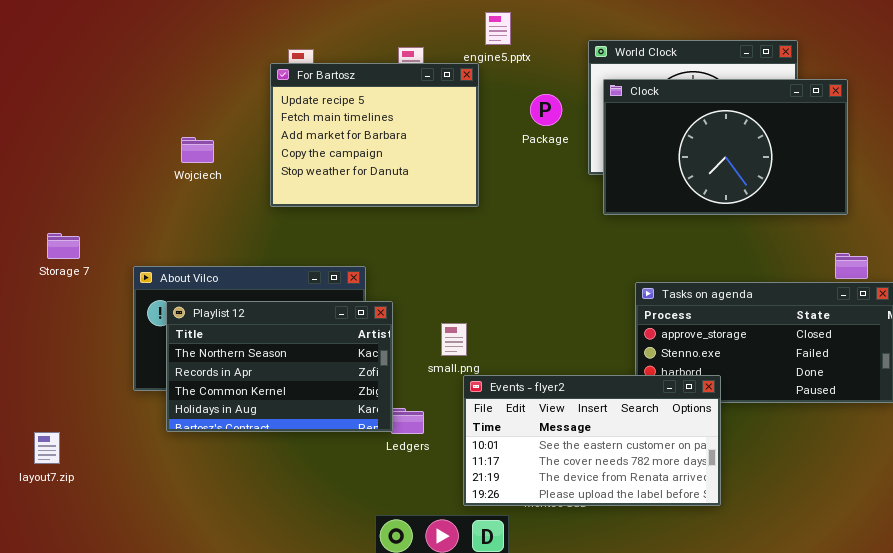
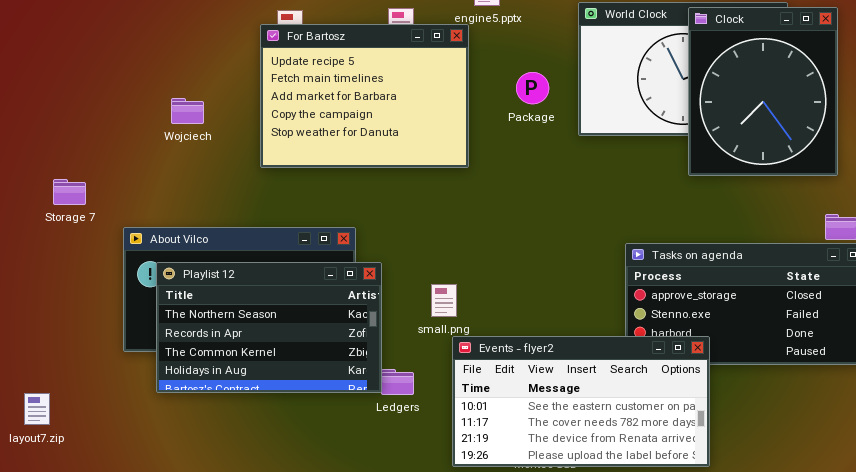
Clock: [603,79,848,215] -> [688,7,838,176], resized
Package: [530,94,562,126] -> [516,72,549,104], moved
Storage 7: [47,233,80,259] -> [53,179,86,205], moved

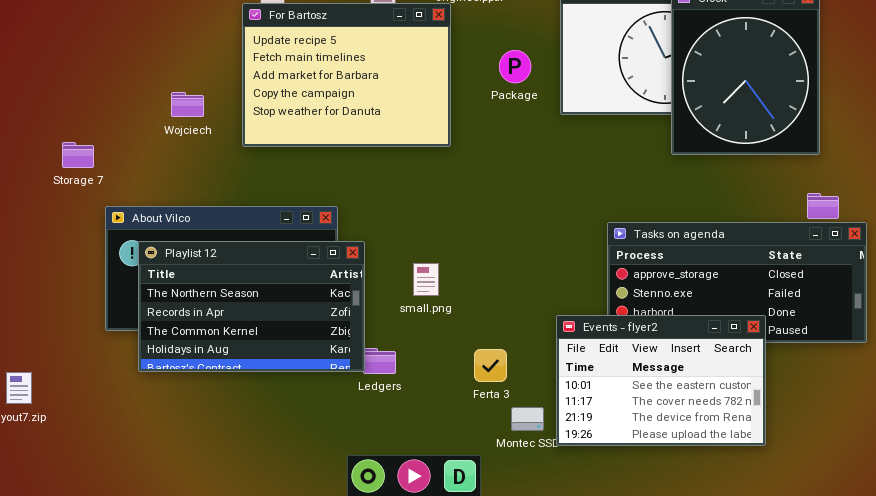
Wojciech: [171,98,204,124] -> [171,92,204,117], moved
Storage 7: [53,179,86,205] -> [62,142,94,168], moved
Events - flyer2: [452,336,710,467] -> [556,315,766,446], moved, resized

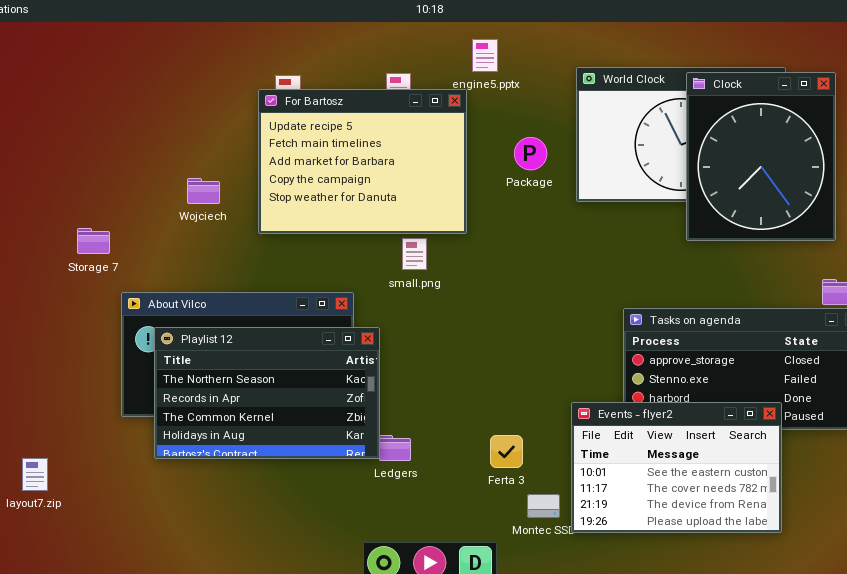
small.png: [413,263,439,296] -> [402,238,427,270], moved

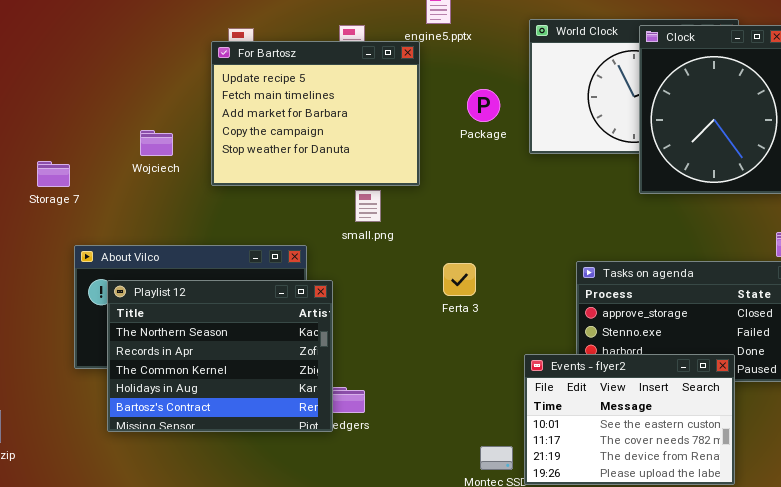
Storage 7: [77,228,110,254] -> [37,161,70,187], moved
Playlist 12: [154,327,380,459] -> [107,280,333,432], resized
Ferta 3: [490,435,523,468] -> [443,263,476,296], moved

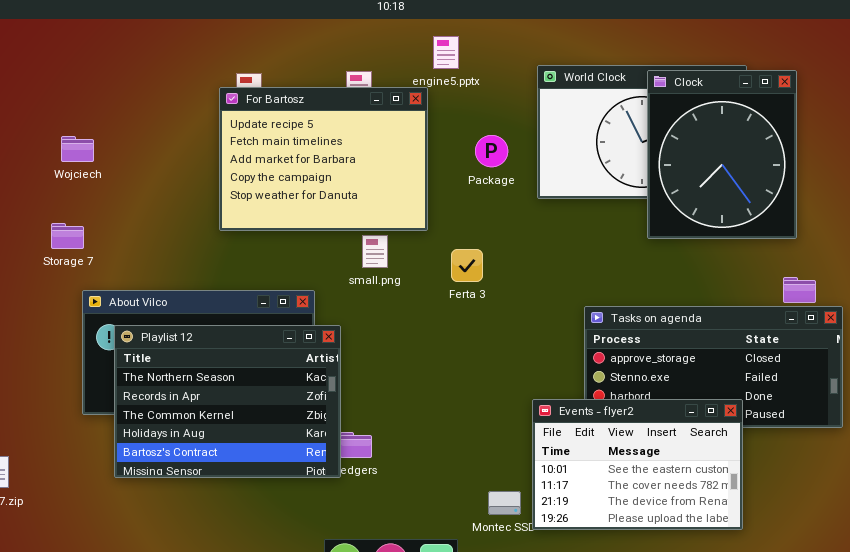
Wojciech: [140,130,173,156] -> [61,136,94,162], moved
Storage 7: [37,161,70,187] -> [51,223,84,249], moved
Ferta 3: [443,263,476,296] -> [451,249,483,282], moved

